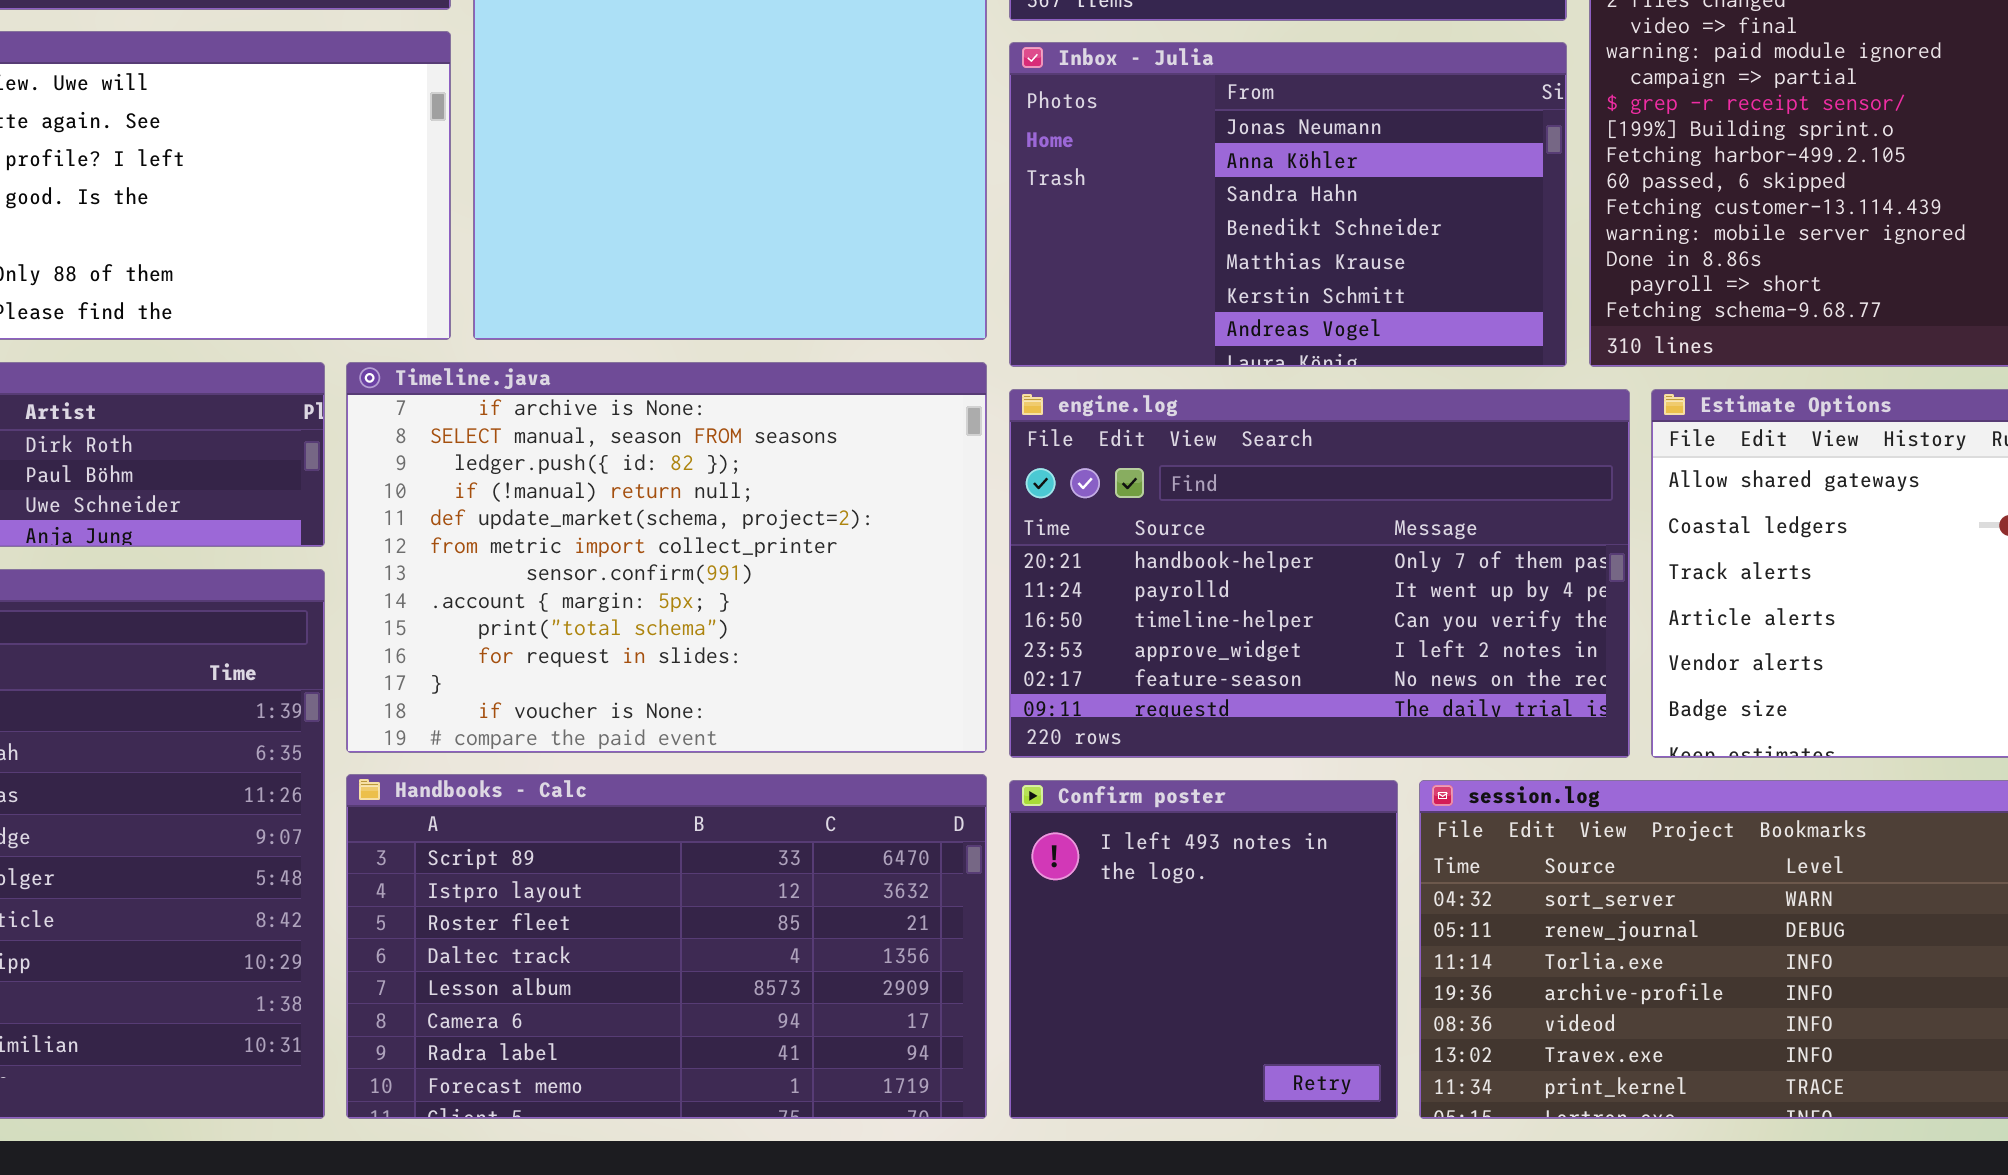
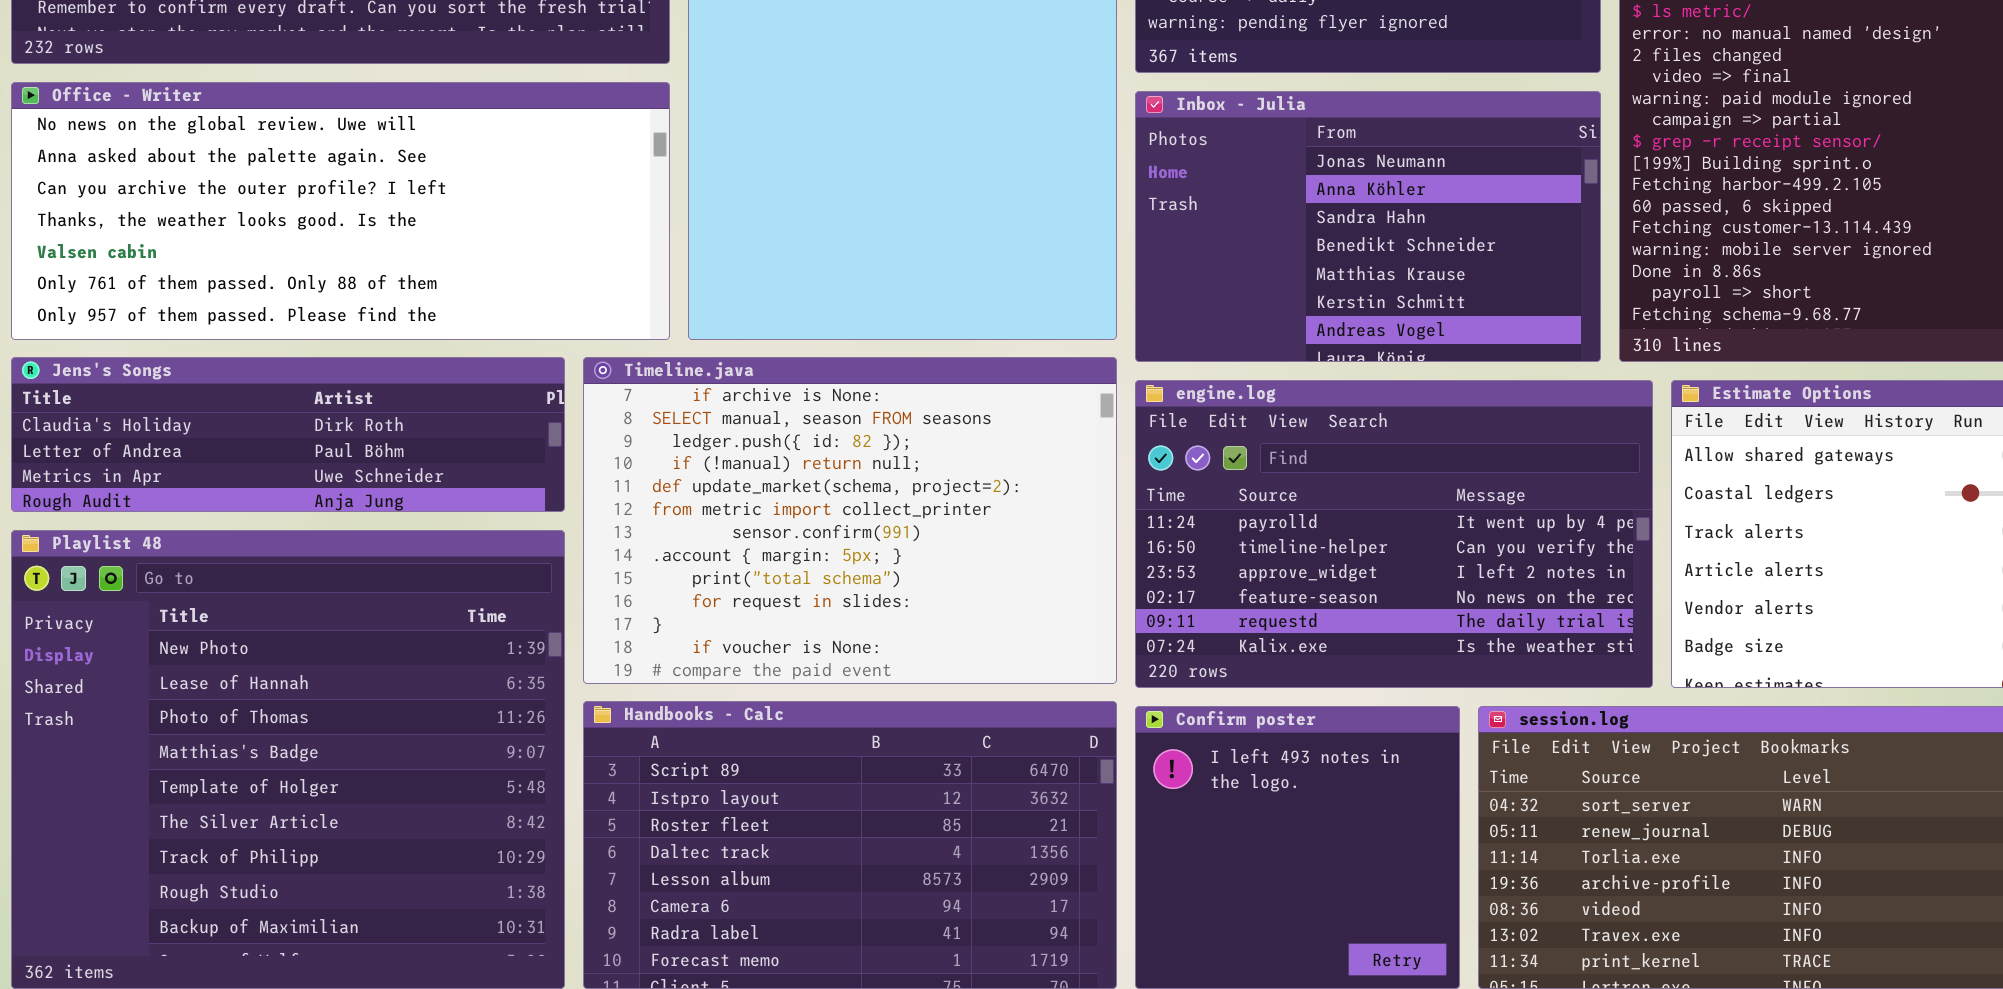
engine.log: [1009,389,1630,758] -> [1135,380,1653,688], scrolled down 1 row

